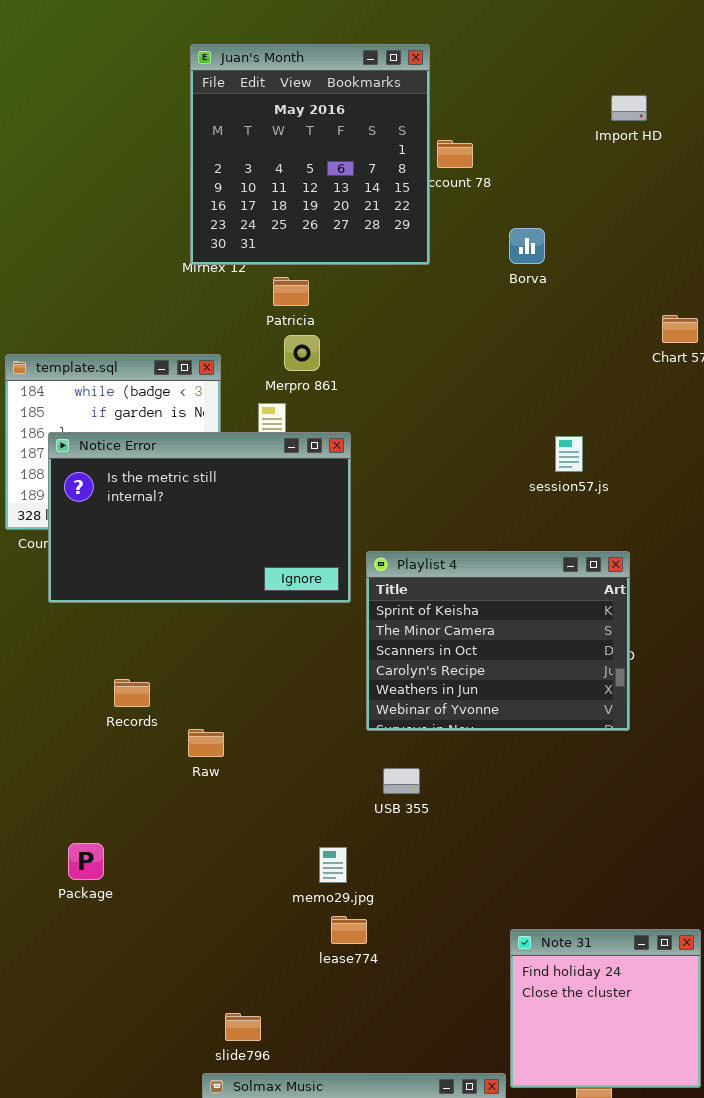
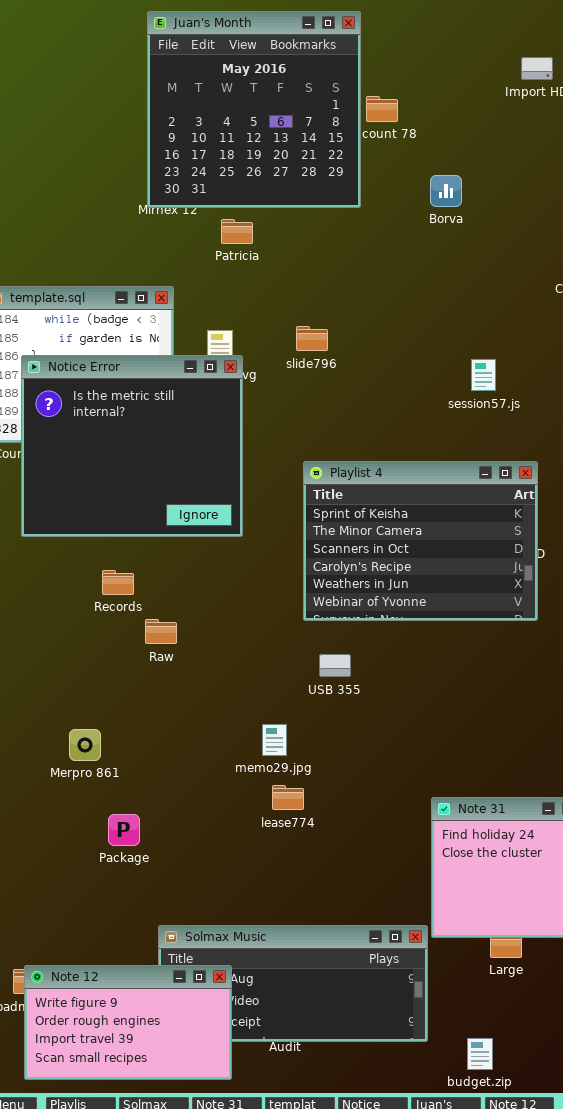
Merpro 861: [284,335,320,371] -> [69,729,101,761], moved
Notice Error: [48,432,351,603] -> [21,355,243,537], resized
Records: [114,679,150,707] -> [102,570,134,595], moved
Package: [68,843,104,880] -> [108,814,140,846], moved
slide796: [225,1013,261,1041] -> [296,326,328,351], moved

